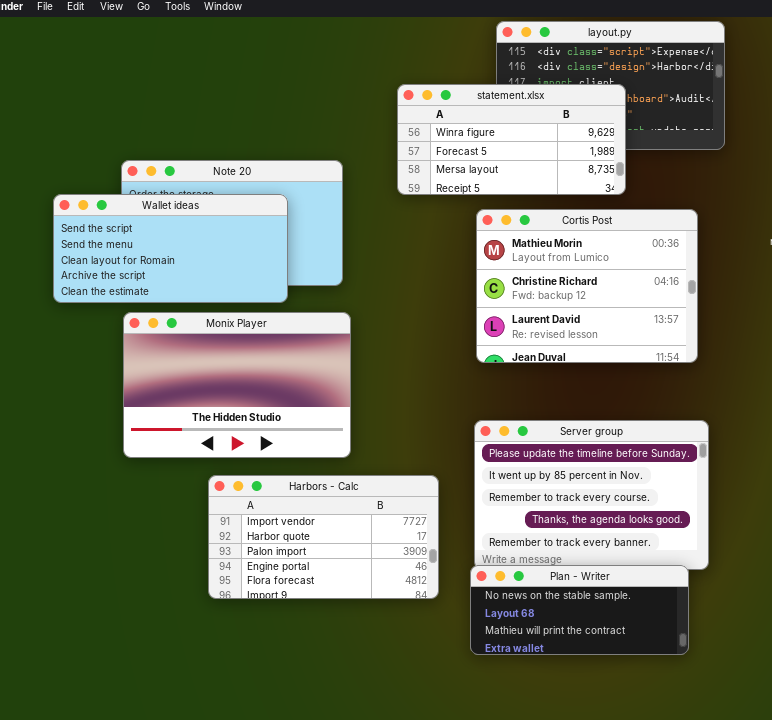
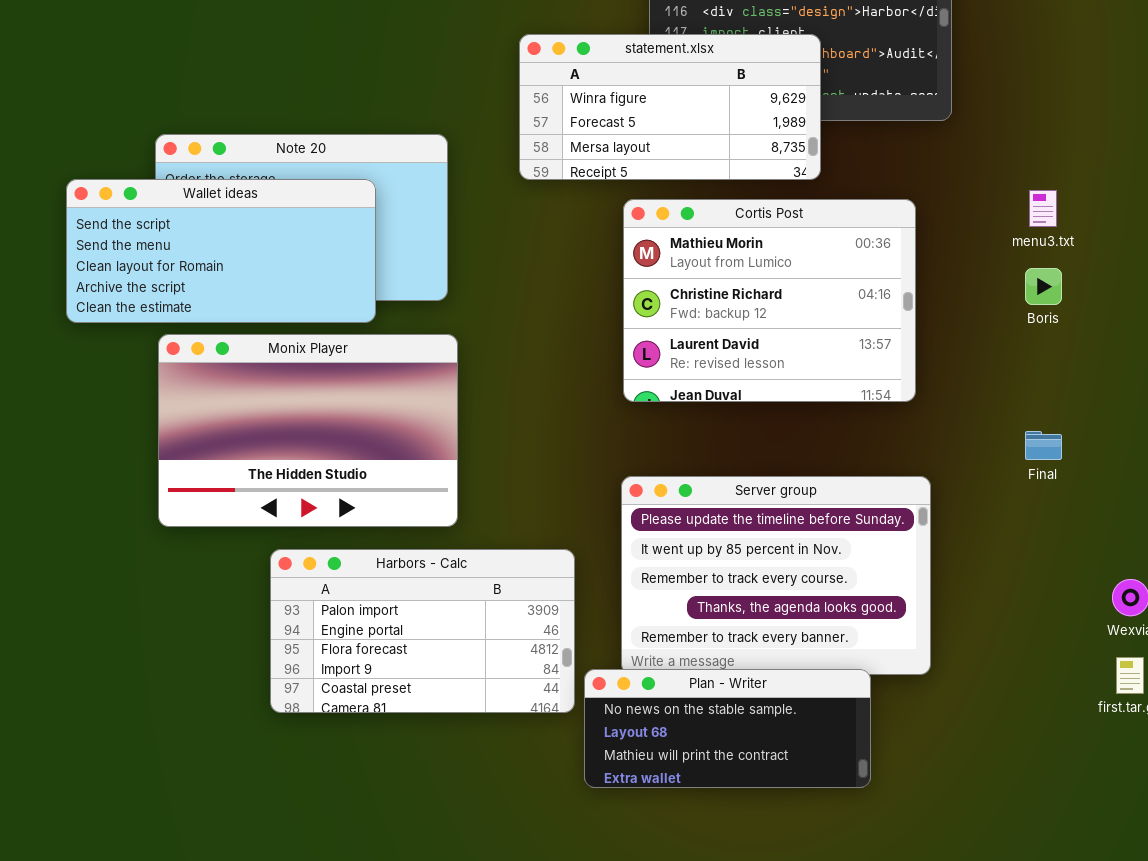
Harbors - Calc: [208,475,439,599] -> [270,549,575,713], scrolled down 2 rows
Plan - Writer: [470,565,689,655] -> [584,669,871,788], moved

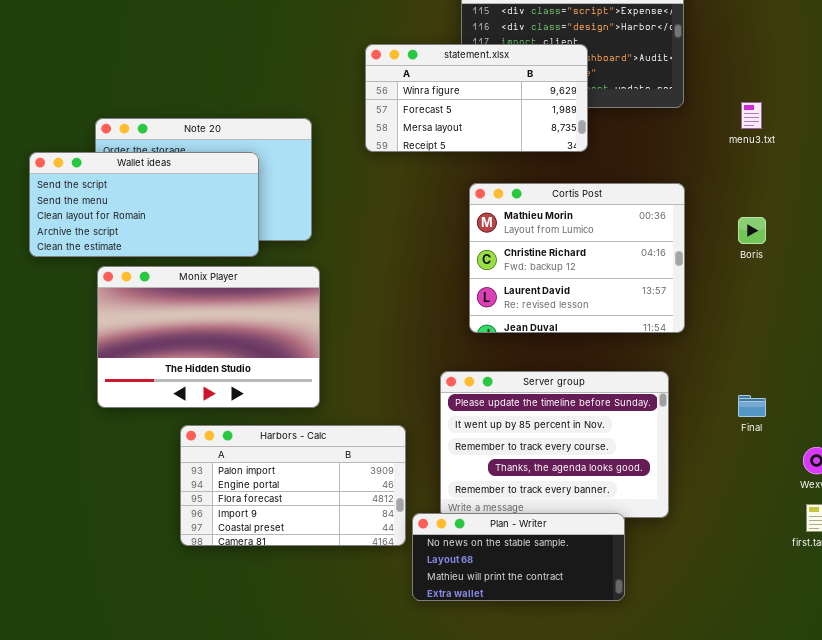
menu3.txt: [1029,190,1057,227] -> [741,102,762,129], moved
Cortis Post: [623,199,916,402] -> [469,183,685,333], moved
Final: [1025,431,1062,460] -> [738,395,766,417], moved

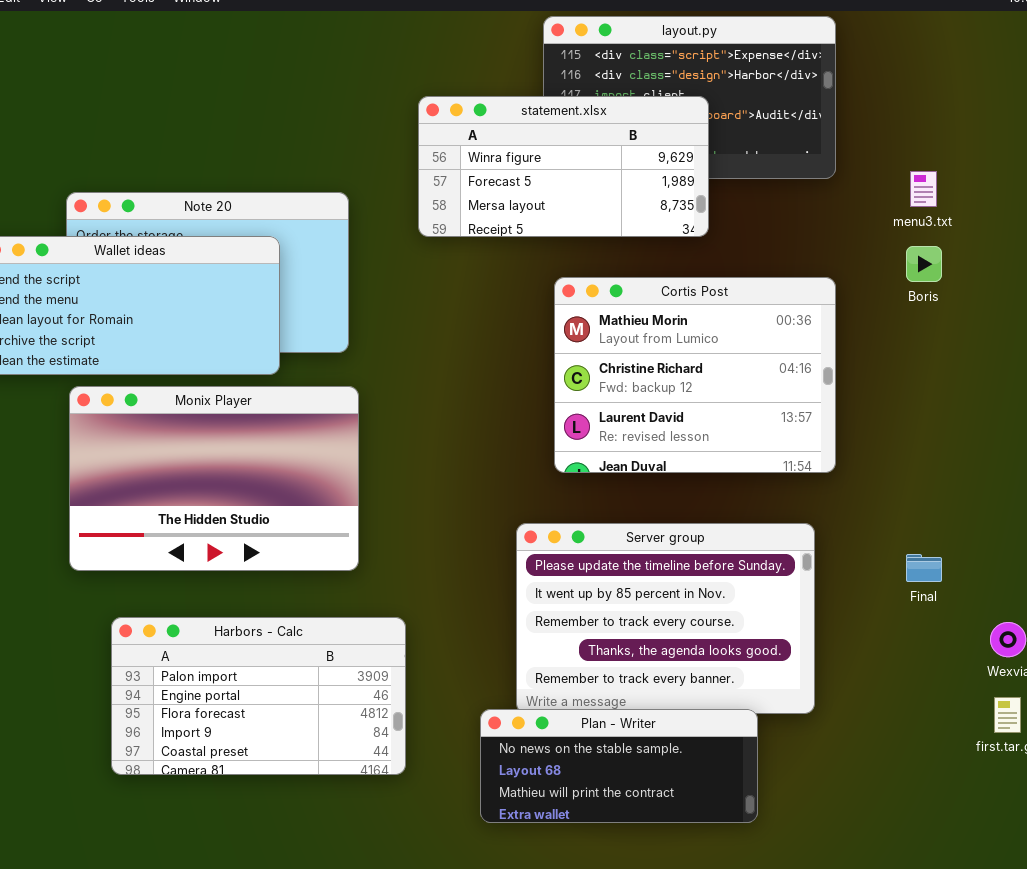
Boris: [738,217,766,244] -> [906,246,942,282], moved
Harbors - Calc: [180,425,406,546] -> [111,617,406,775], moved

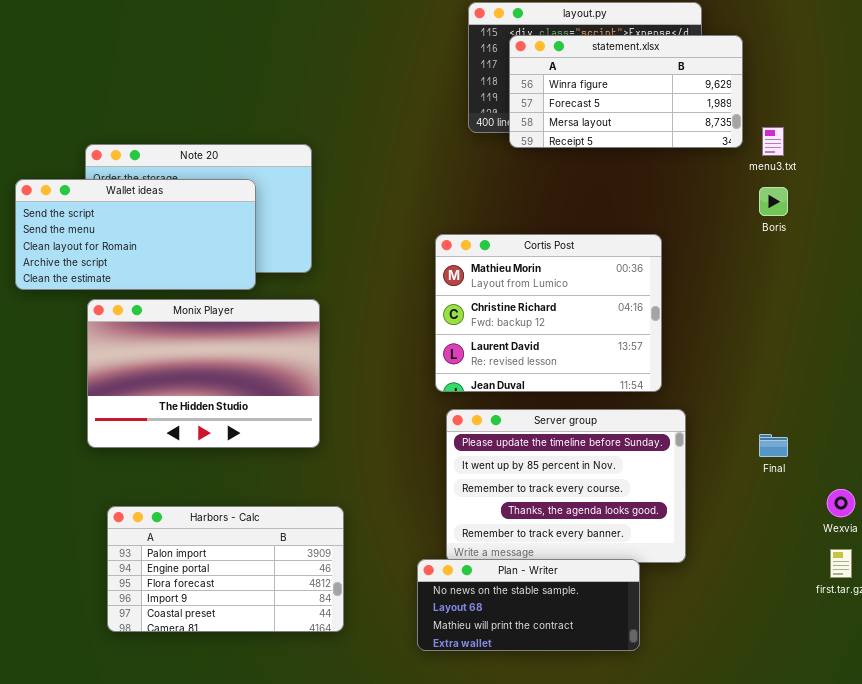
statement.xlsx: [418,96,709,237] -> [509,35,743,148], moved
Cortis Post: [554,277,836,473] -> [435,234,662,392], moved
Harbors - Calc: [111,617,406,775] -> [107,506,344,632], moved

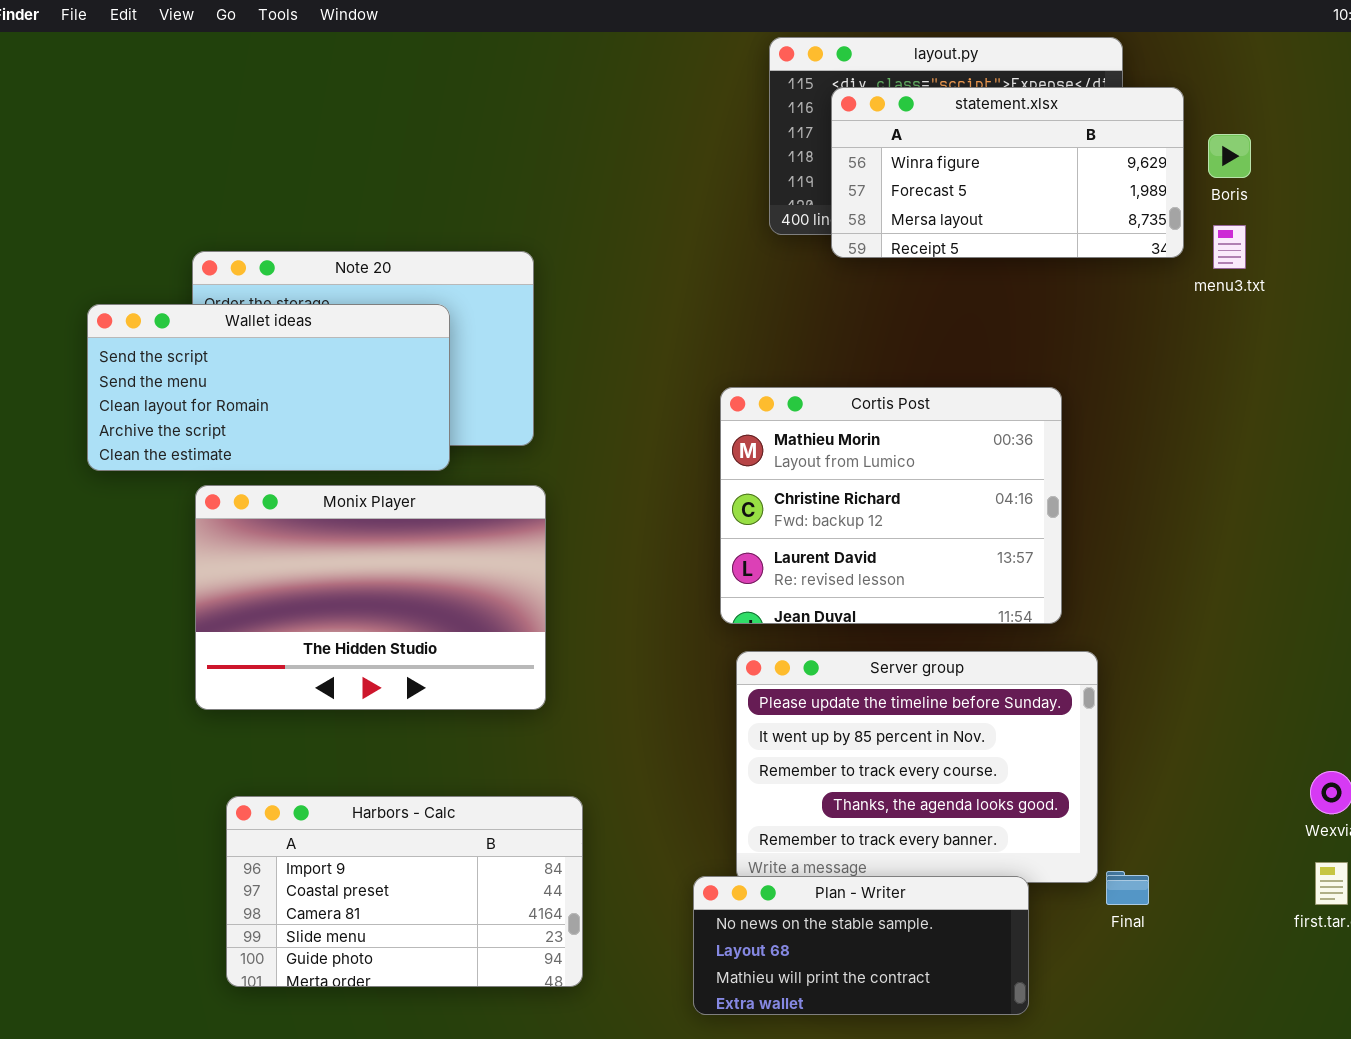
Boris: [759,187,788,216] -> [1208,134,1251,178], moved
Final: [759,434,788,457] -> [1106,871,1149,905], moved
Harbors - Calc: [107,506,344,632] -> [226,796,583,987], scrolled down 3 rows

